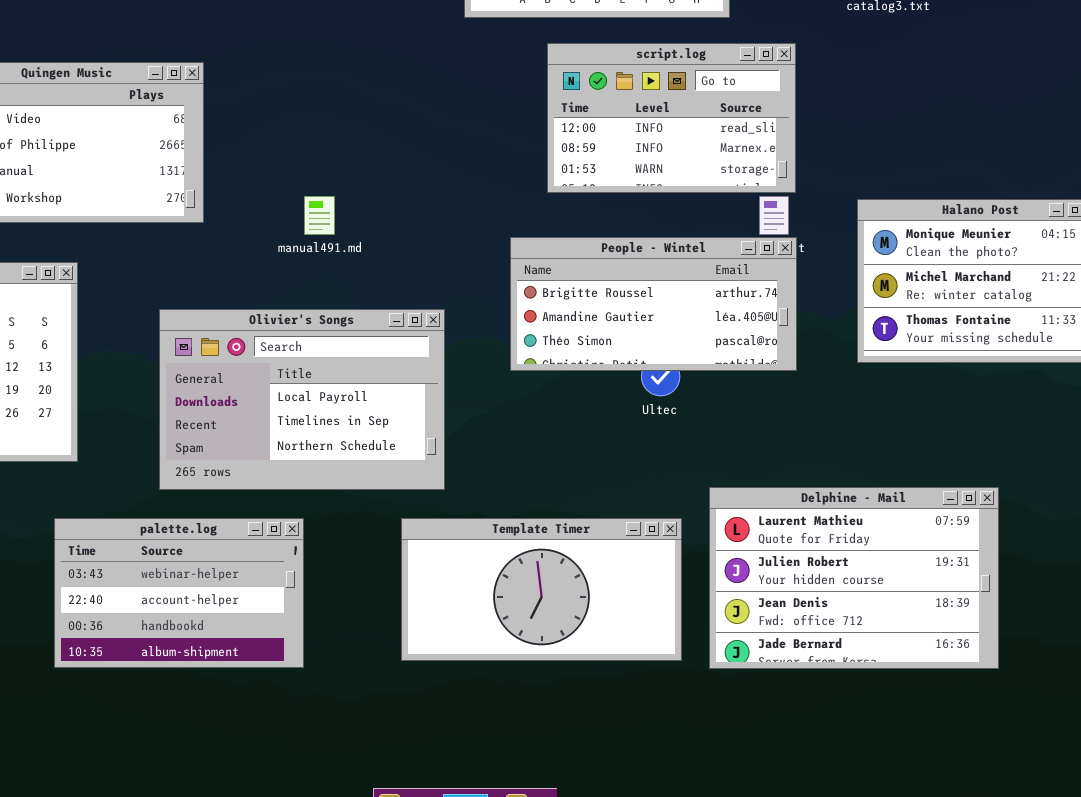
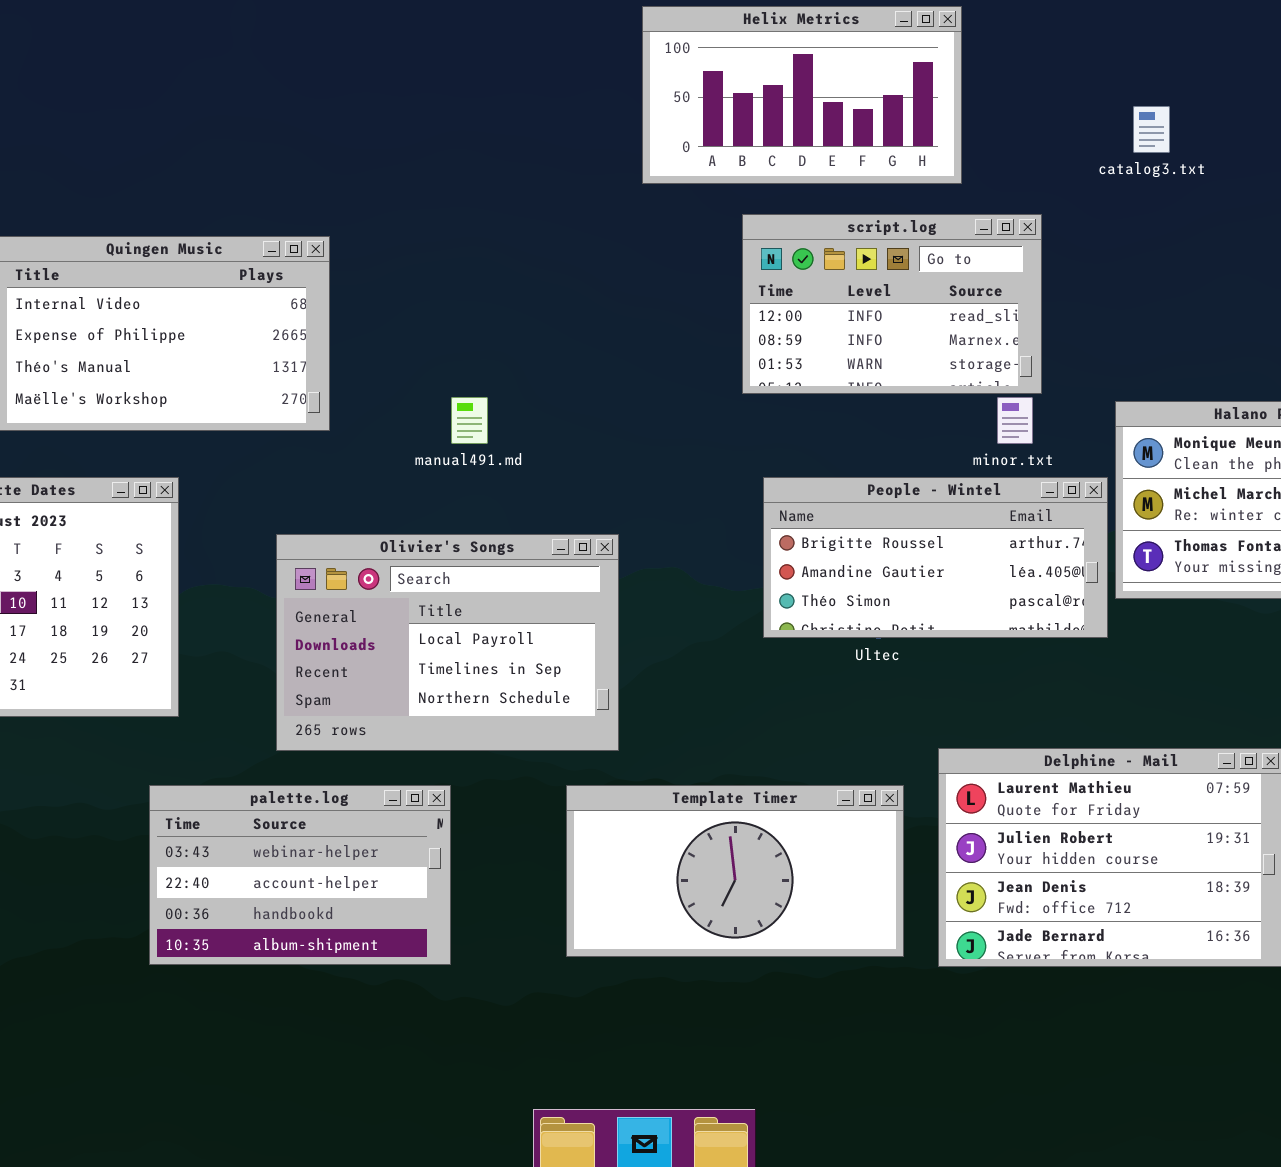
People - Wintel: [510,237,797,371] -> [763,477,1108,638], moved

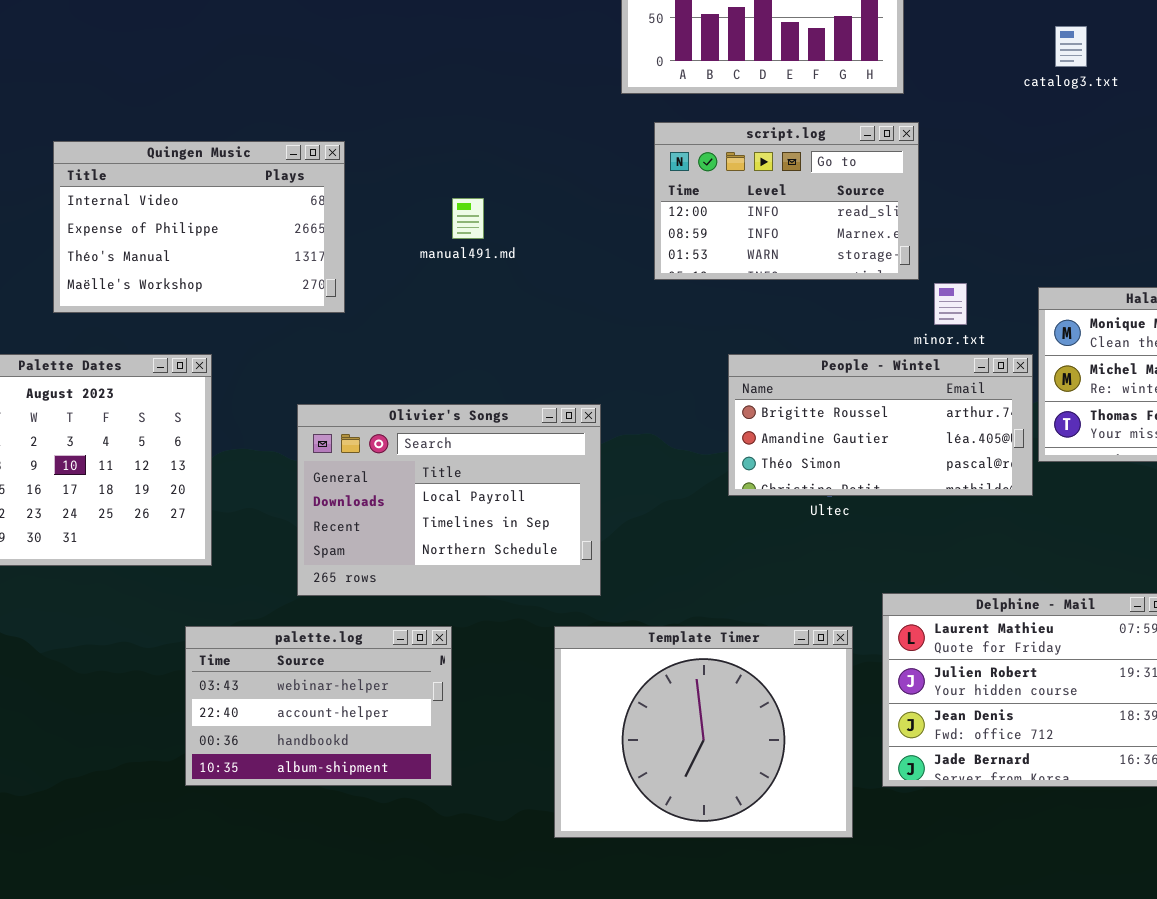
script.log: [742,214,1042,394] -> [654,122,919,280], moved
manual491.md: [451,397,488,444] -> [452,198,484,239], moved
Template Timer: [566,785,904,957] -> [554,626,853,838], resized

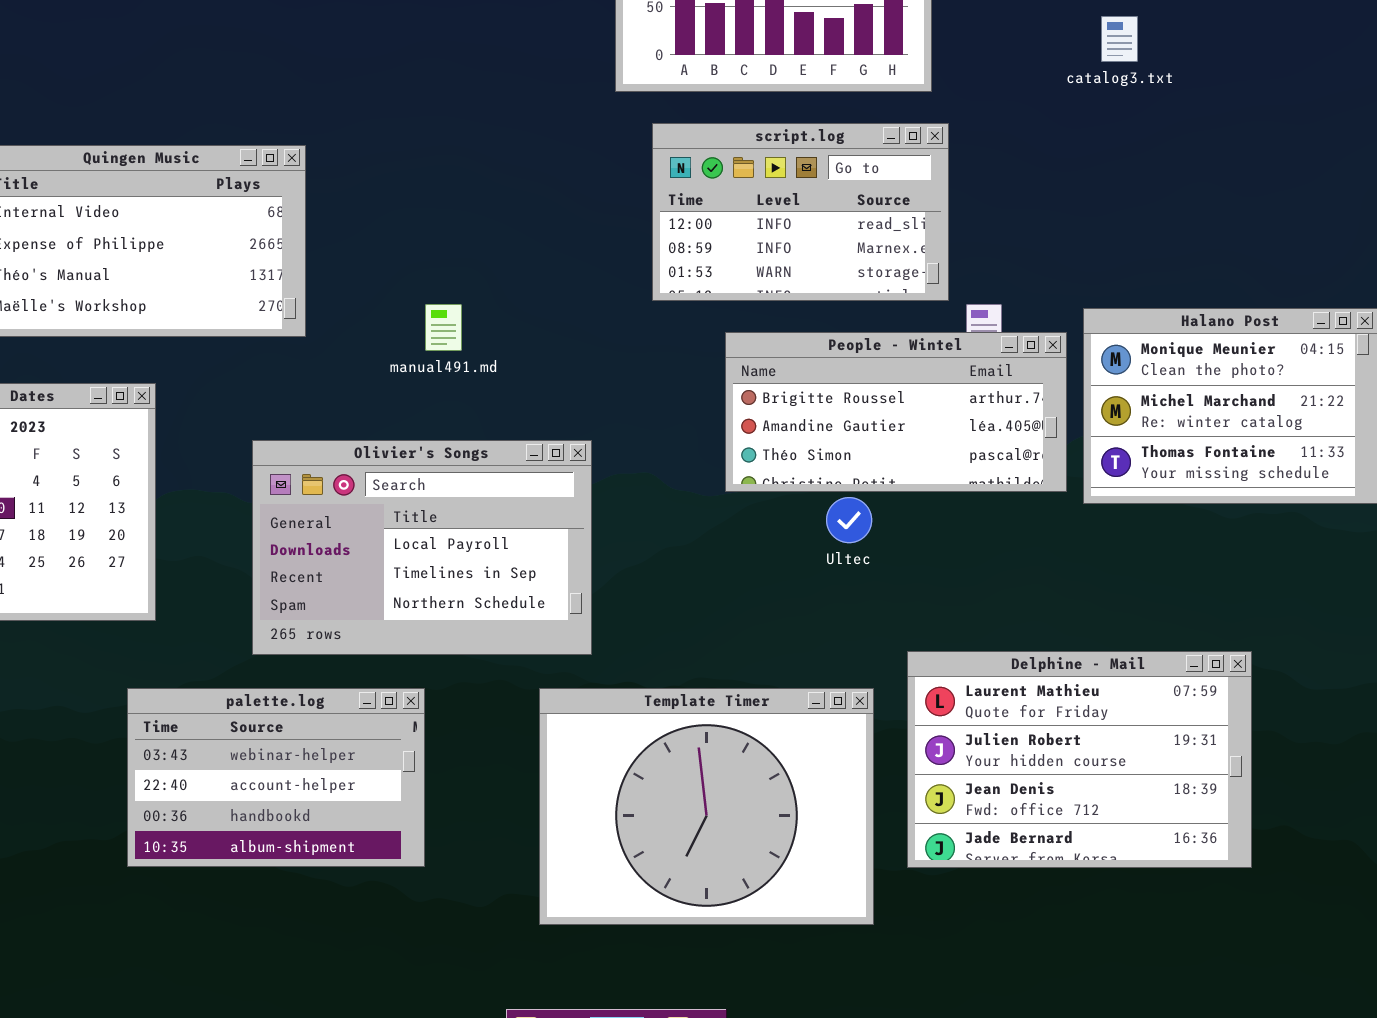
manual491.md: [452,198,484,239] -> [425,304,462,351], moved
People - Wintel: [728,354,1033,496] -> [725,332,1067,492], moved

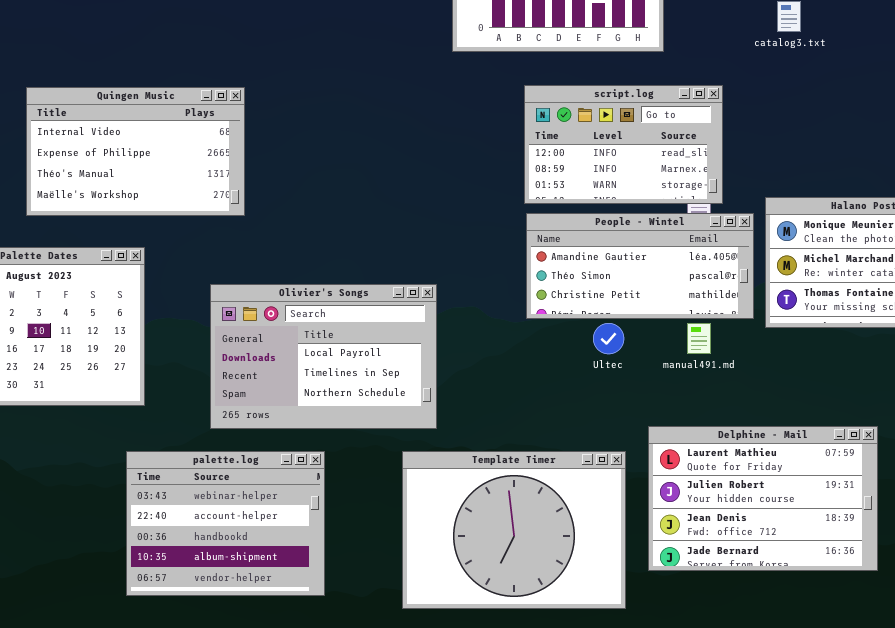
script.log: [652,123,949,301] -> [524,85,723,204], moved
manual491.md: [425,304,462,351] -> [687,323,711,354], moved
People - Wintel: [725,332,1067,492] -> [526,213,754,319], scrolled down 1 row
palette.log: [127,688,425,867] -> [126,451,325,596], resized

